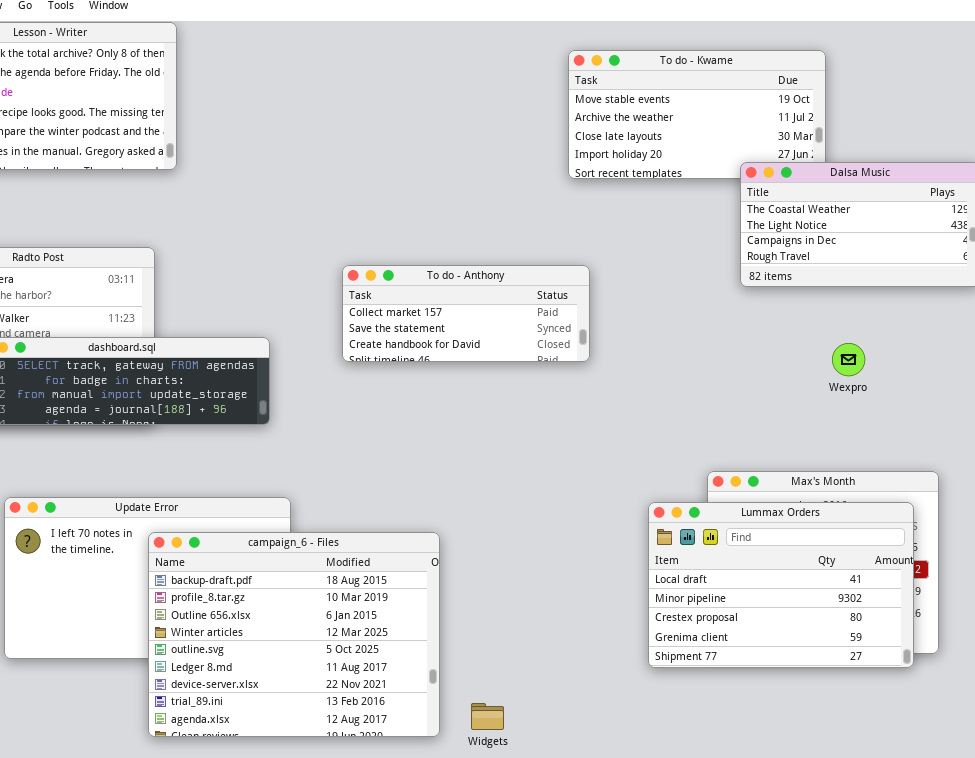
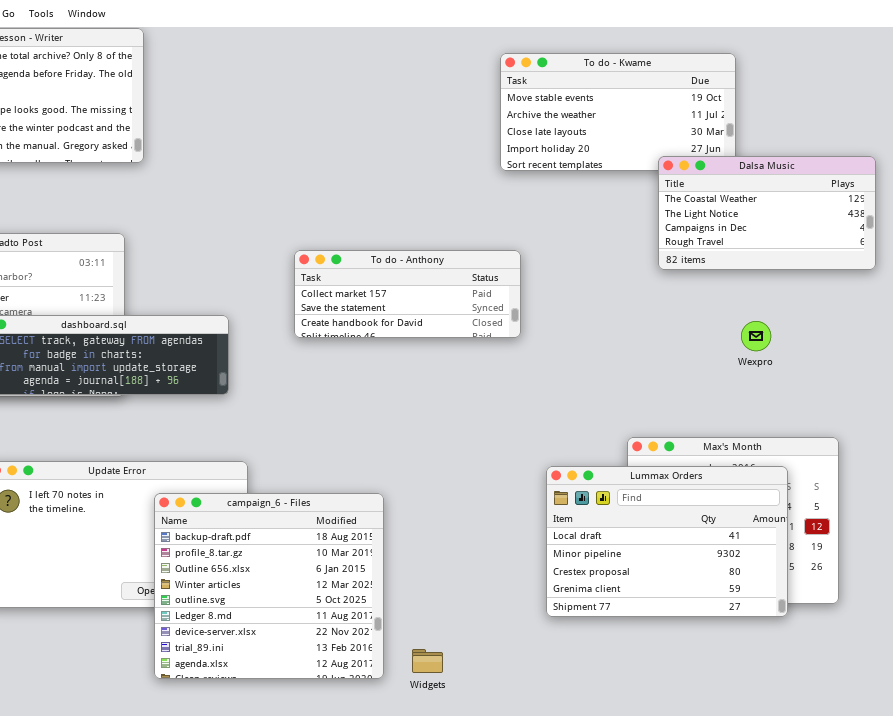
Lummax Orders: [648,502,914,668] -> [546,466,788,617], moved
campaign_6 - Files: [148,532,440,737] -> [154,493,384,679], resized

